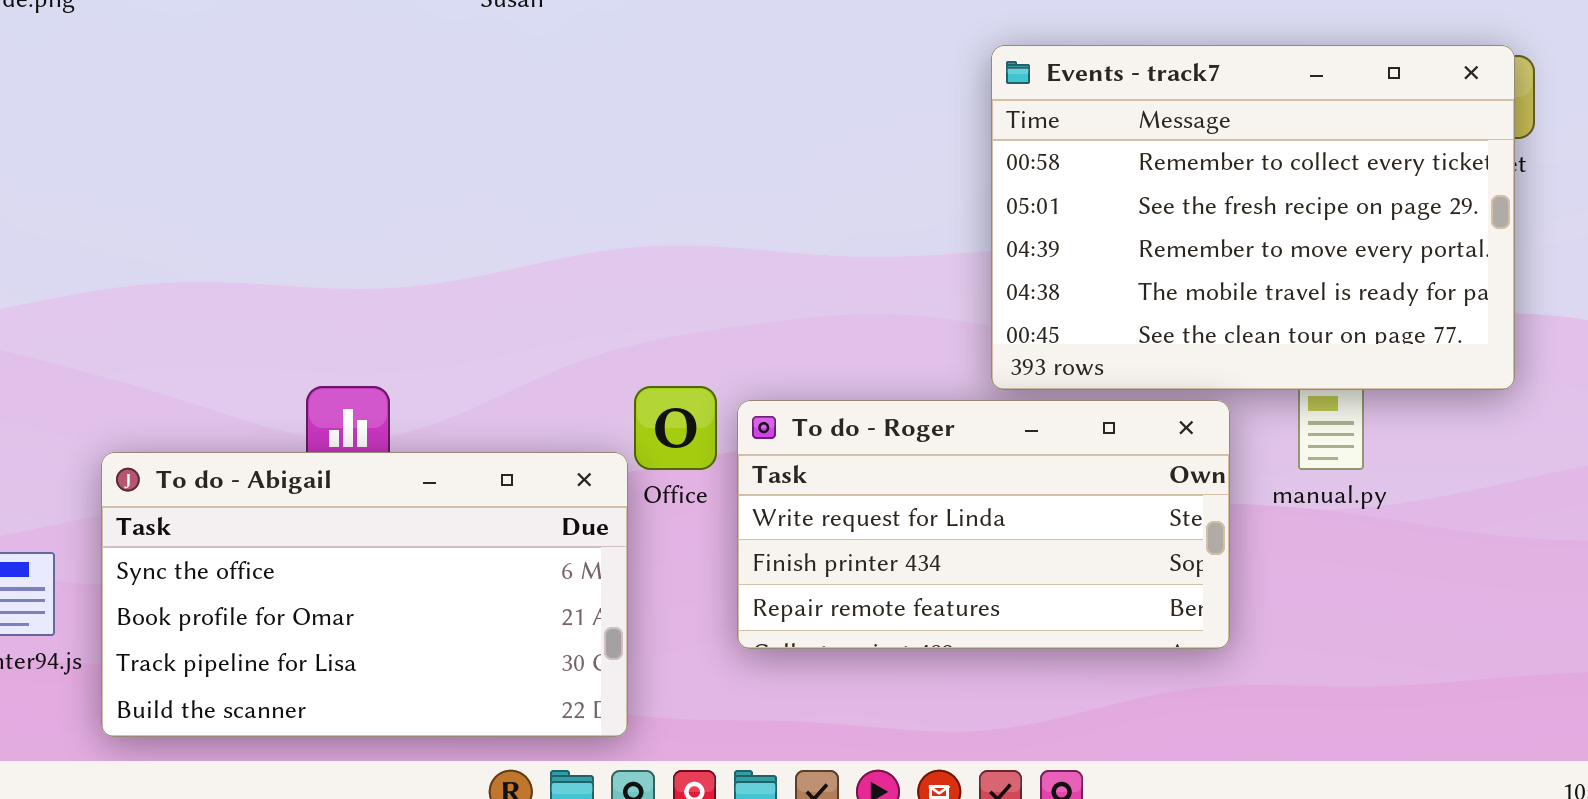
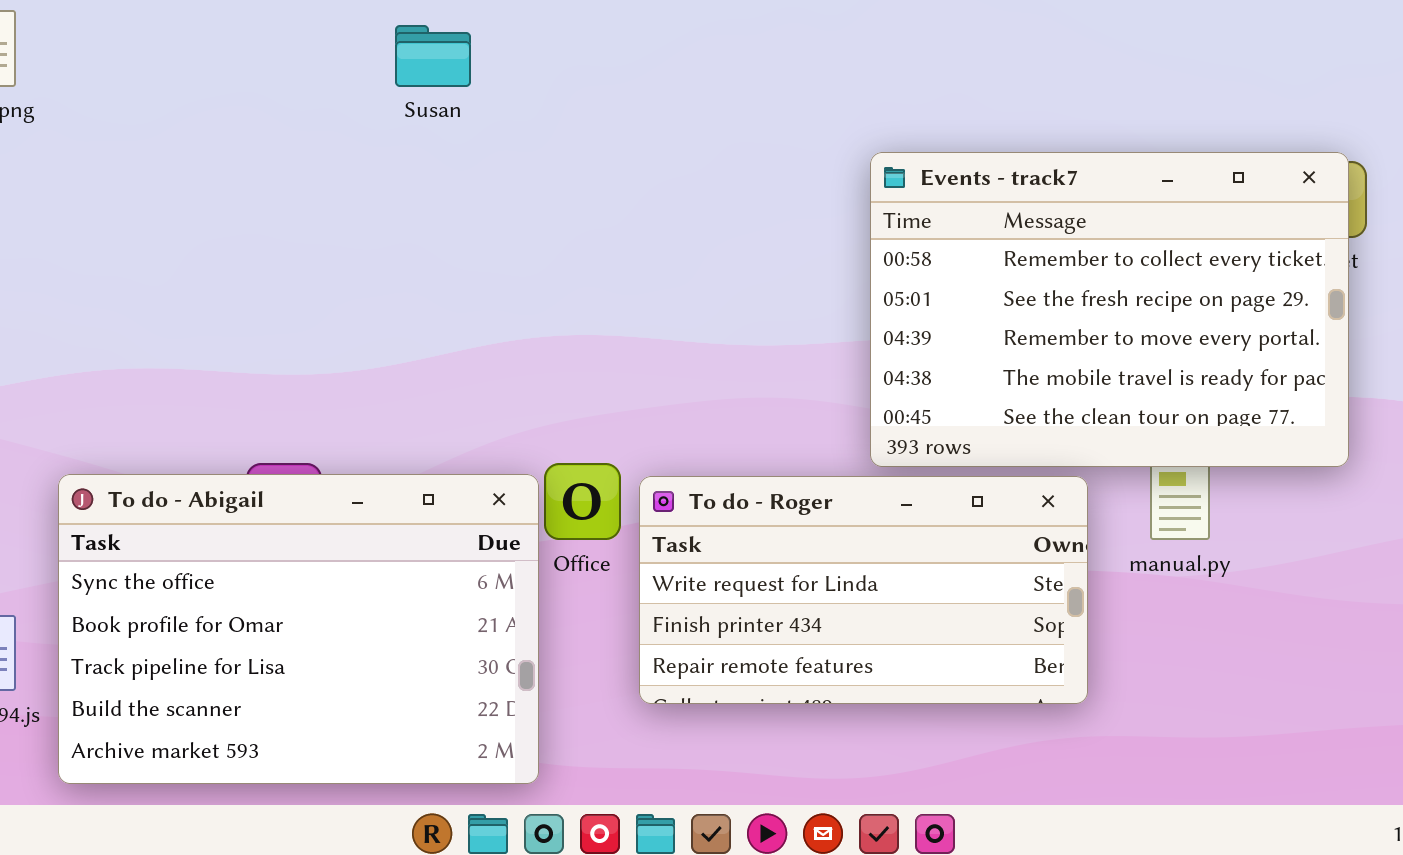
To do - Abigail: [101,452,628,737] -> [58,474,539,784], resized

